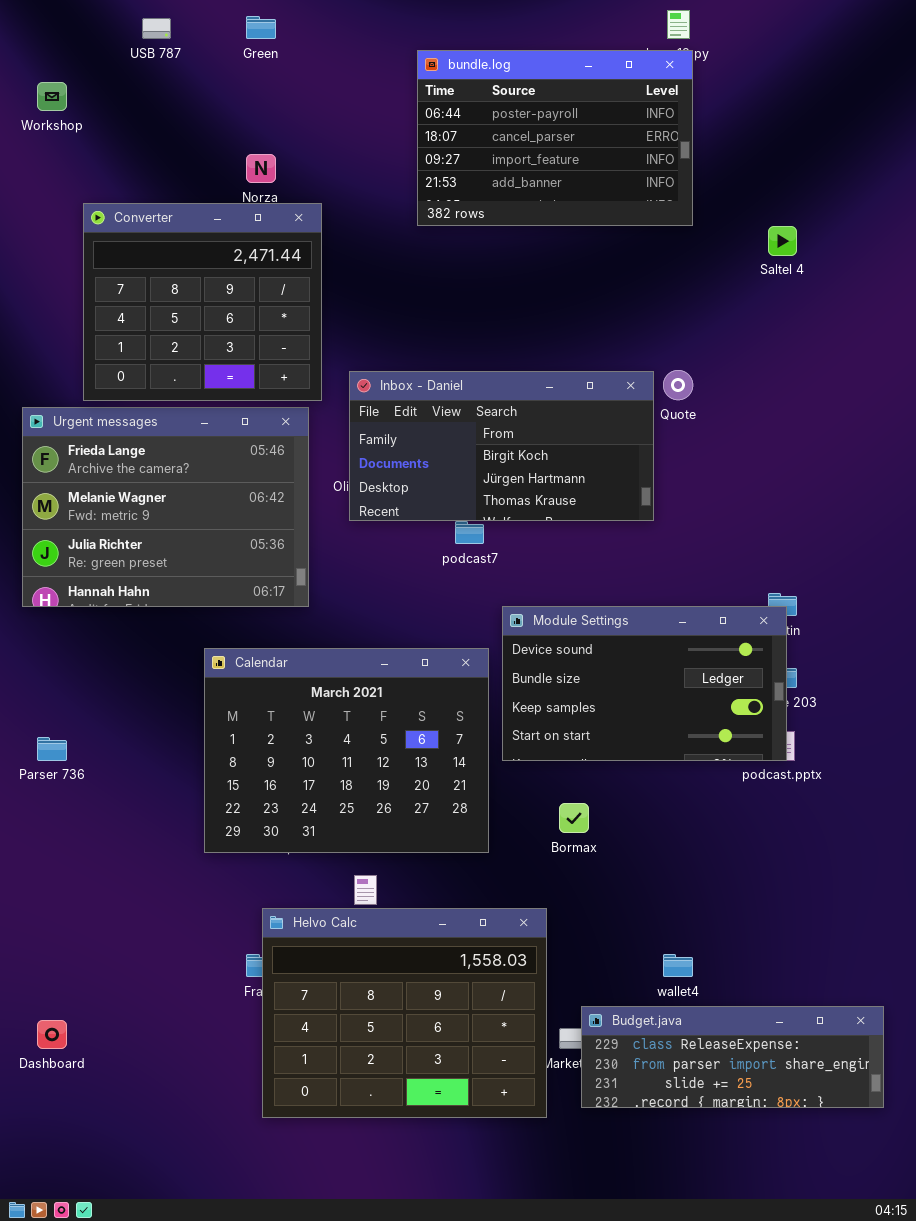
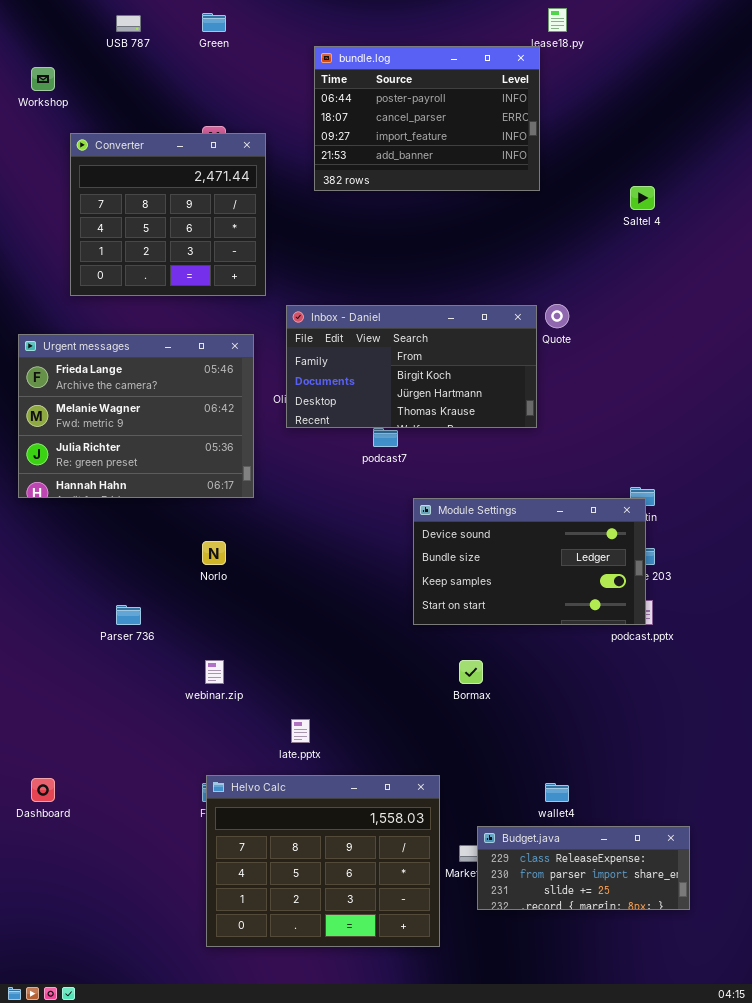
bundle.log: [417,50,693,226] -> [314,46,540,191], moved
Converter: [83,203,322,401] -> [70,133,266,296], moved
Calendar: [204,648,489,853] -> none, closed
Parser 736: [37,737,67,761] -> [116,605,141,625], moved
Helvo Calc: [262,908,547,1118] -> [206,775,440,947], moved
Budget.java: [581,1006,884,1108] -> [477,826,690,910], resized
Dashboard: [37,1020,67,1049] -> [31,778,55,802], moved

